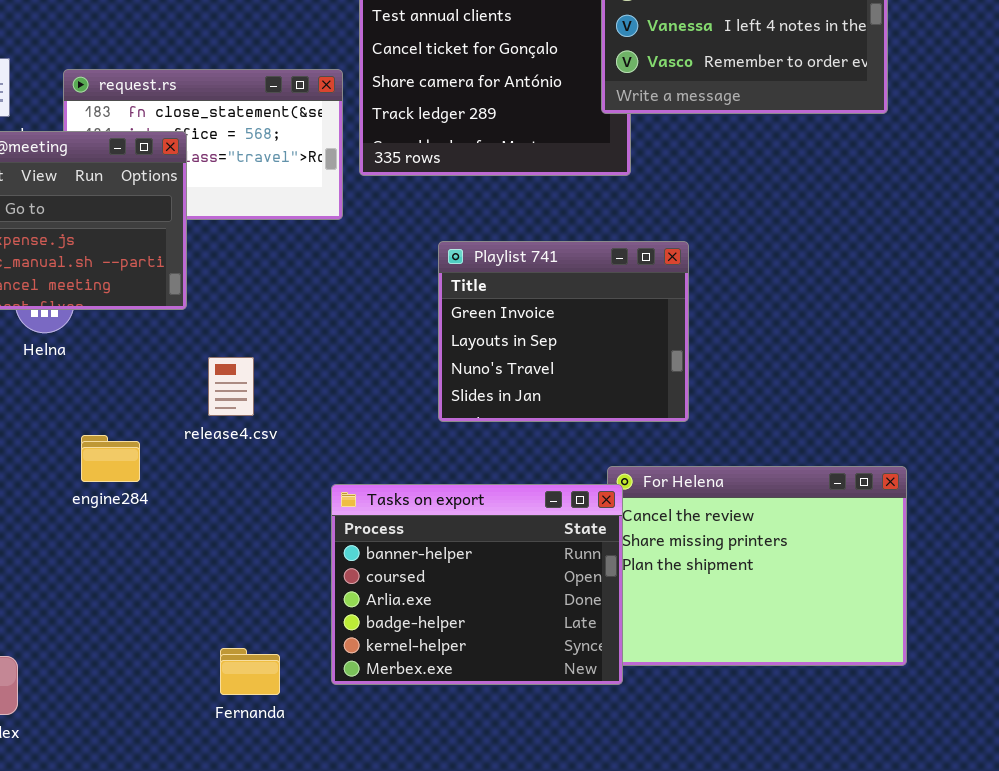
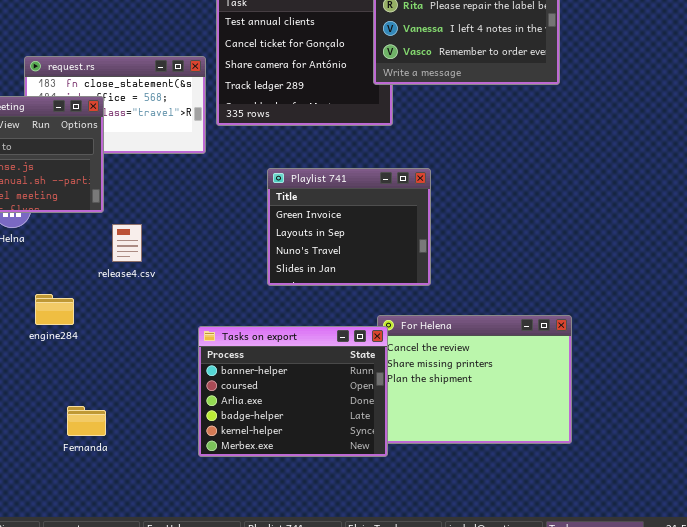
release4.csv: [208,357,254,416] -> [112,224,142,262], moved
Fernanda: [220,648,280,695] -> [67,406,106,436], moved

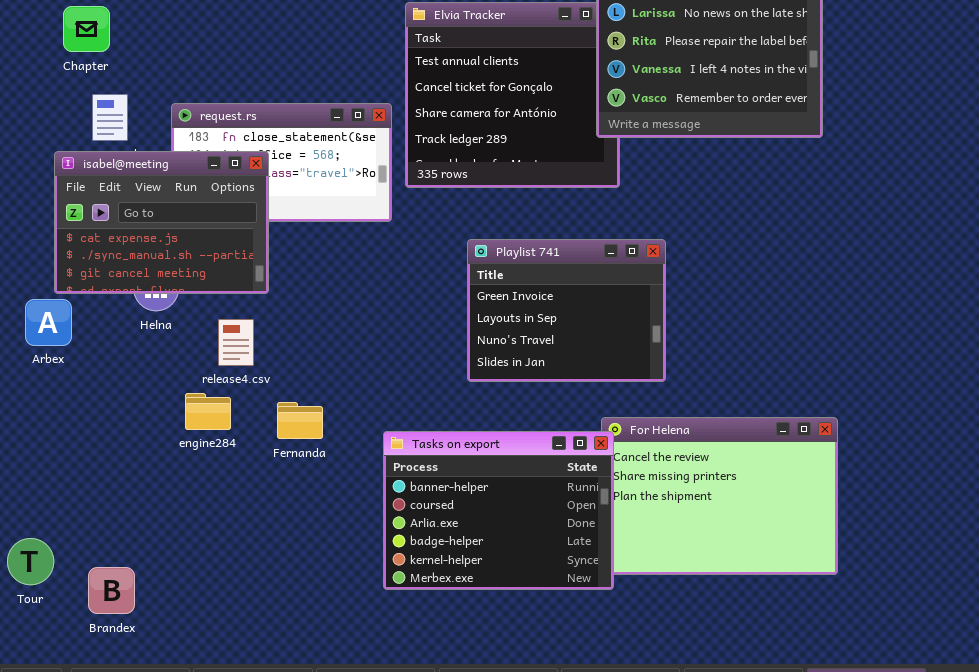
release4.csv: [112,224,142,262] -> [218,319,254,366], moved
Fernanda: [67,406,106,436] -> [277,402,323,439], moved

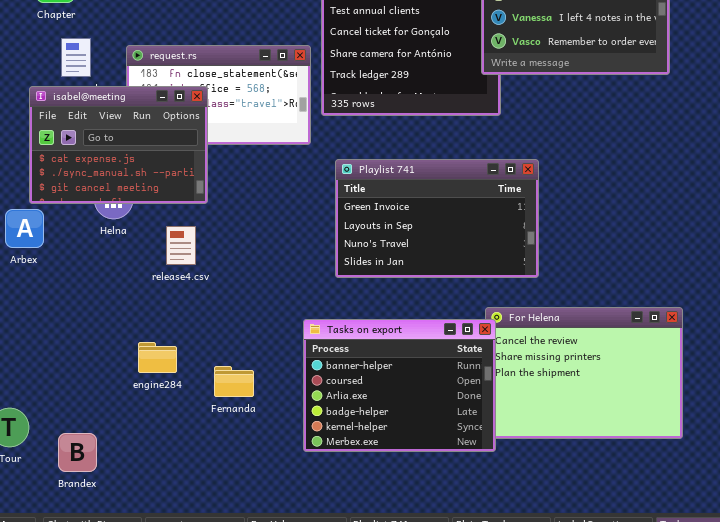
Playlist 741: [467,239,666,382] -> [335,159,539,278], resized
engine284: [185,393,231,430] -> [138,342,177,373], moved
Fernanda: [277,402,323,439] -> [214,366,254,397], moved

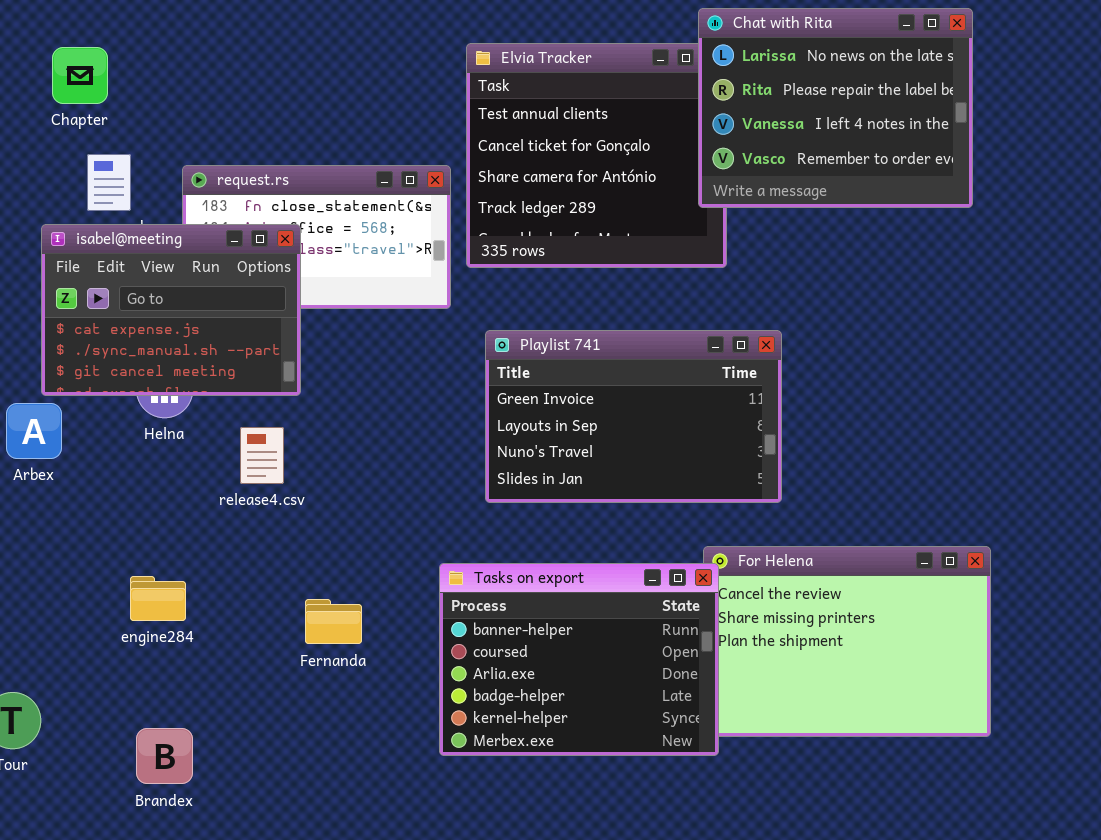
engine284: [138,342,177,373] -> [130,576,186,621], moved
Fernanda: [214,366,254,397] -> [305,599,362,644], moved
Brandex: [58,433,97,472] -> [136,728,193,784], moved

